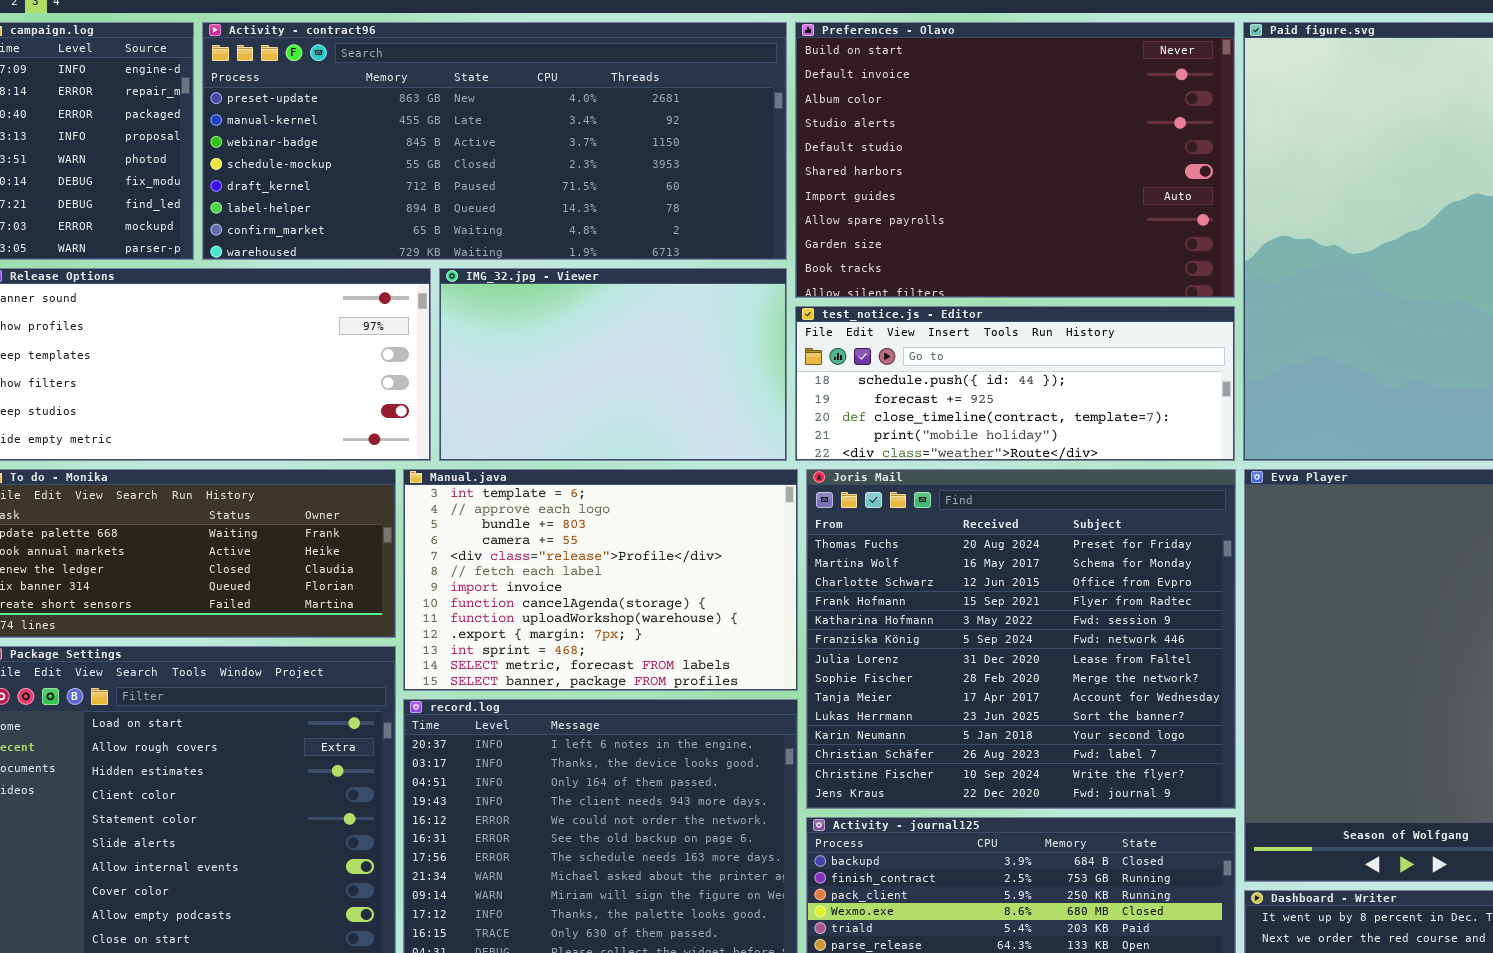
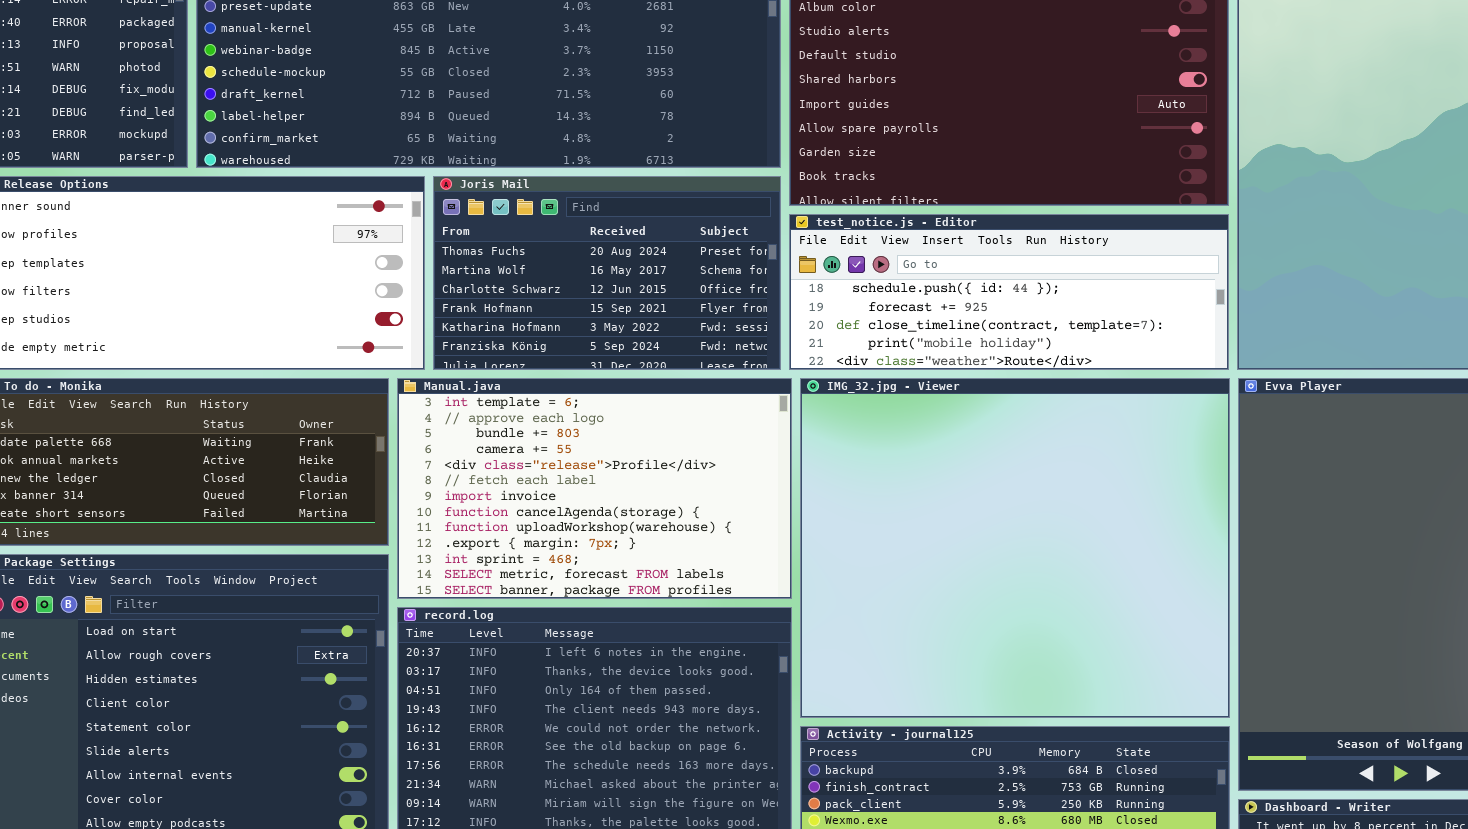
IMG_32.jpg - Viewer: [439,268,787,461] -> [800,378,1230,718], moved, resized
Joris Mail: [806,469,1236,809] -> [433,176,781,370], moved, resized

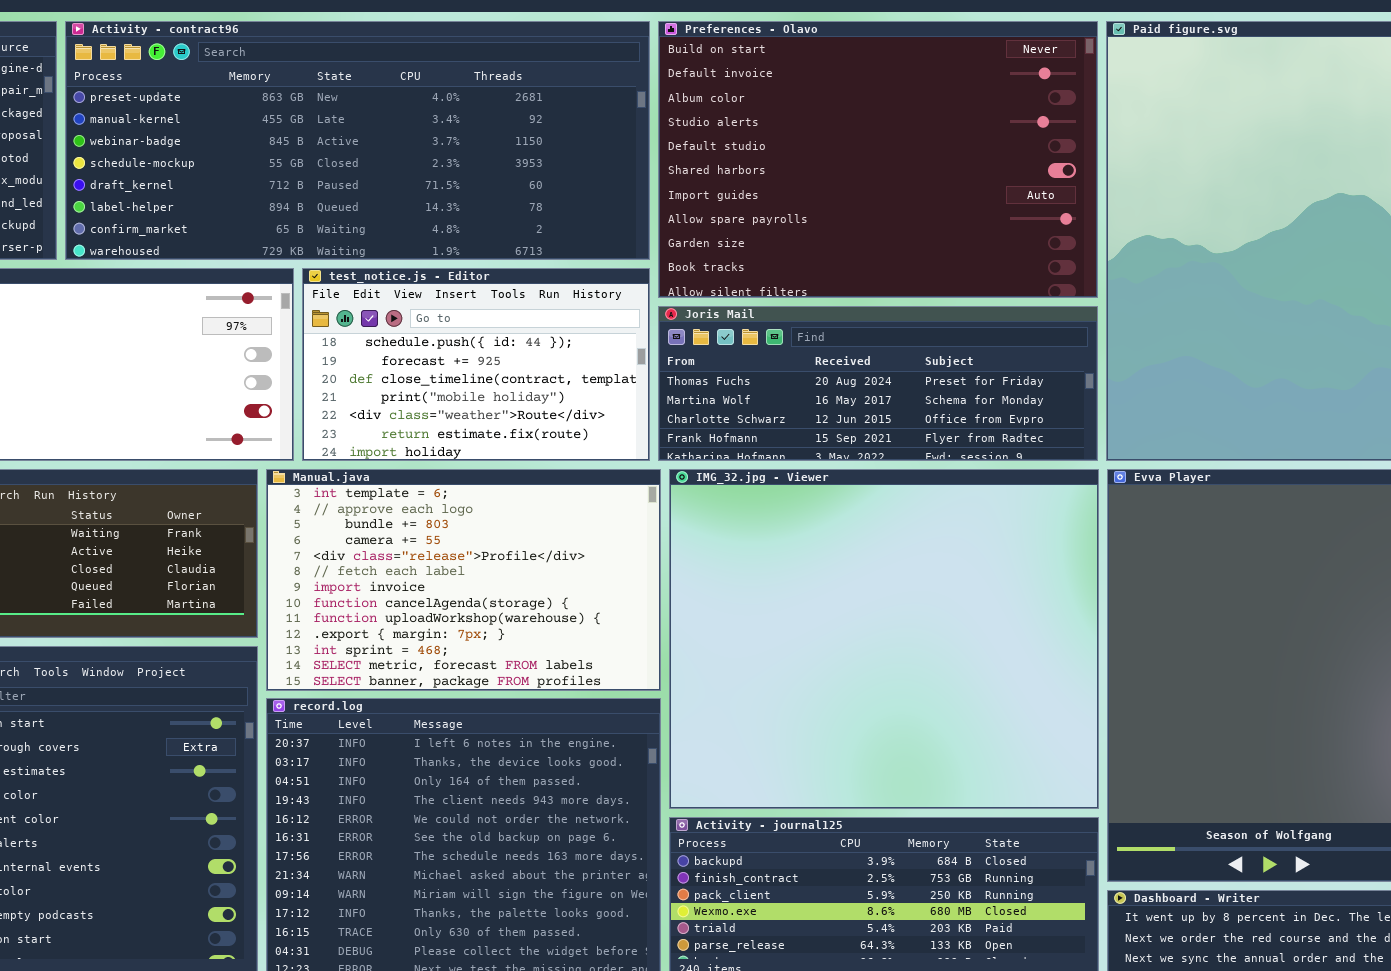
Joris Mail: [433,176,781,370] -> [658,306,1098,461], moved, resized
test_notice.js - Editor: [789,214,1229,370] -> [302,268,650,461], moved, resized

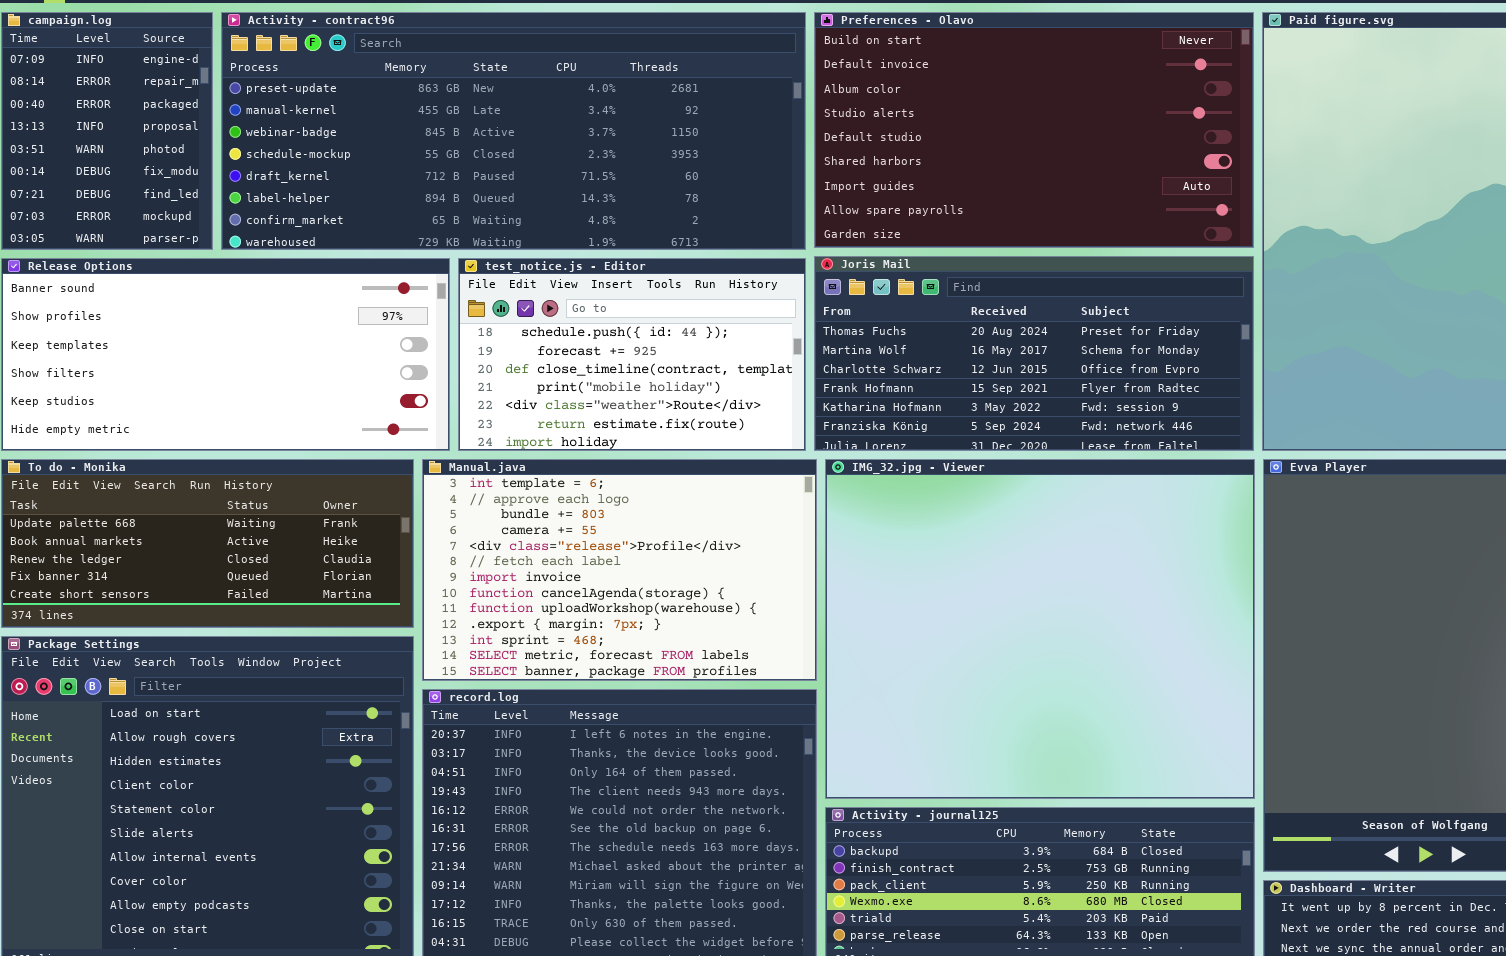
Preferences - Olavo: [658,21,1098,298] -> [814,12,1254,248], resized
Joris Mail: [658,306,1098,461] -> [814,256,1254,451], resized

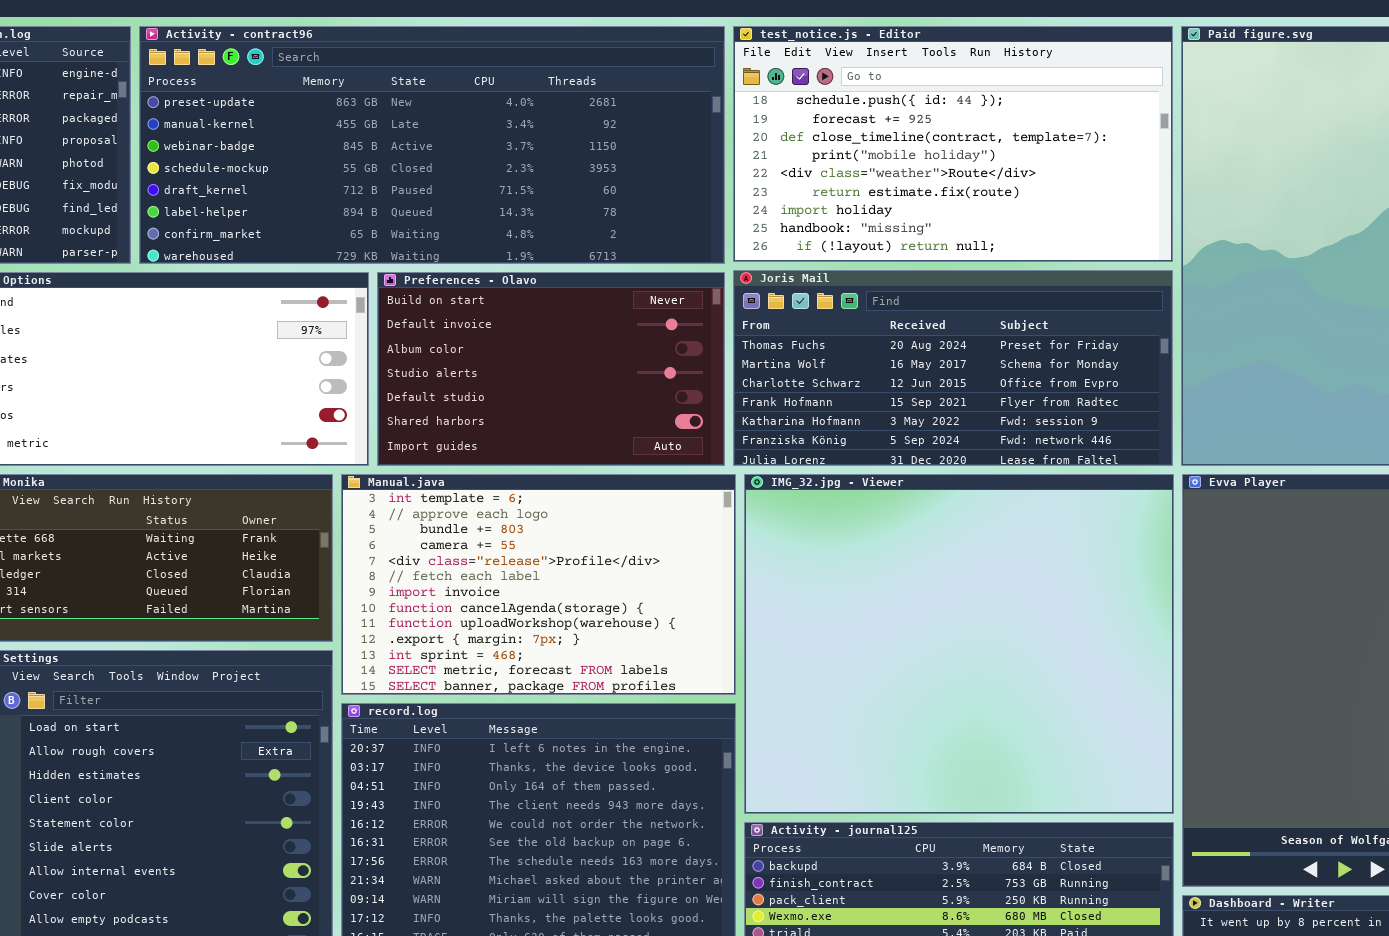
Preferences - Olavo: [814,12,1254,248] -> [377,272,725,466], moved, resized
test_notice.js - Editor: [458,258,806,451] -> [733,26,1173,262], moved, resized

